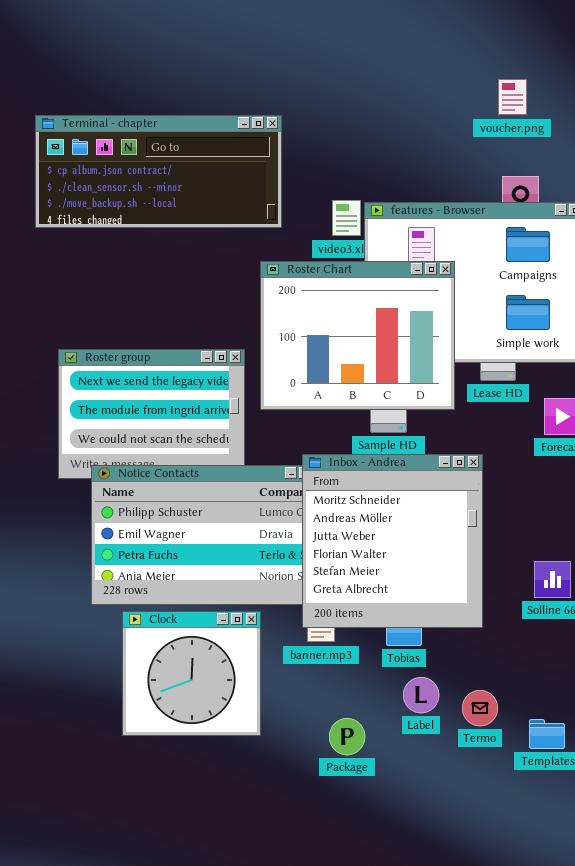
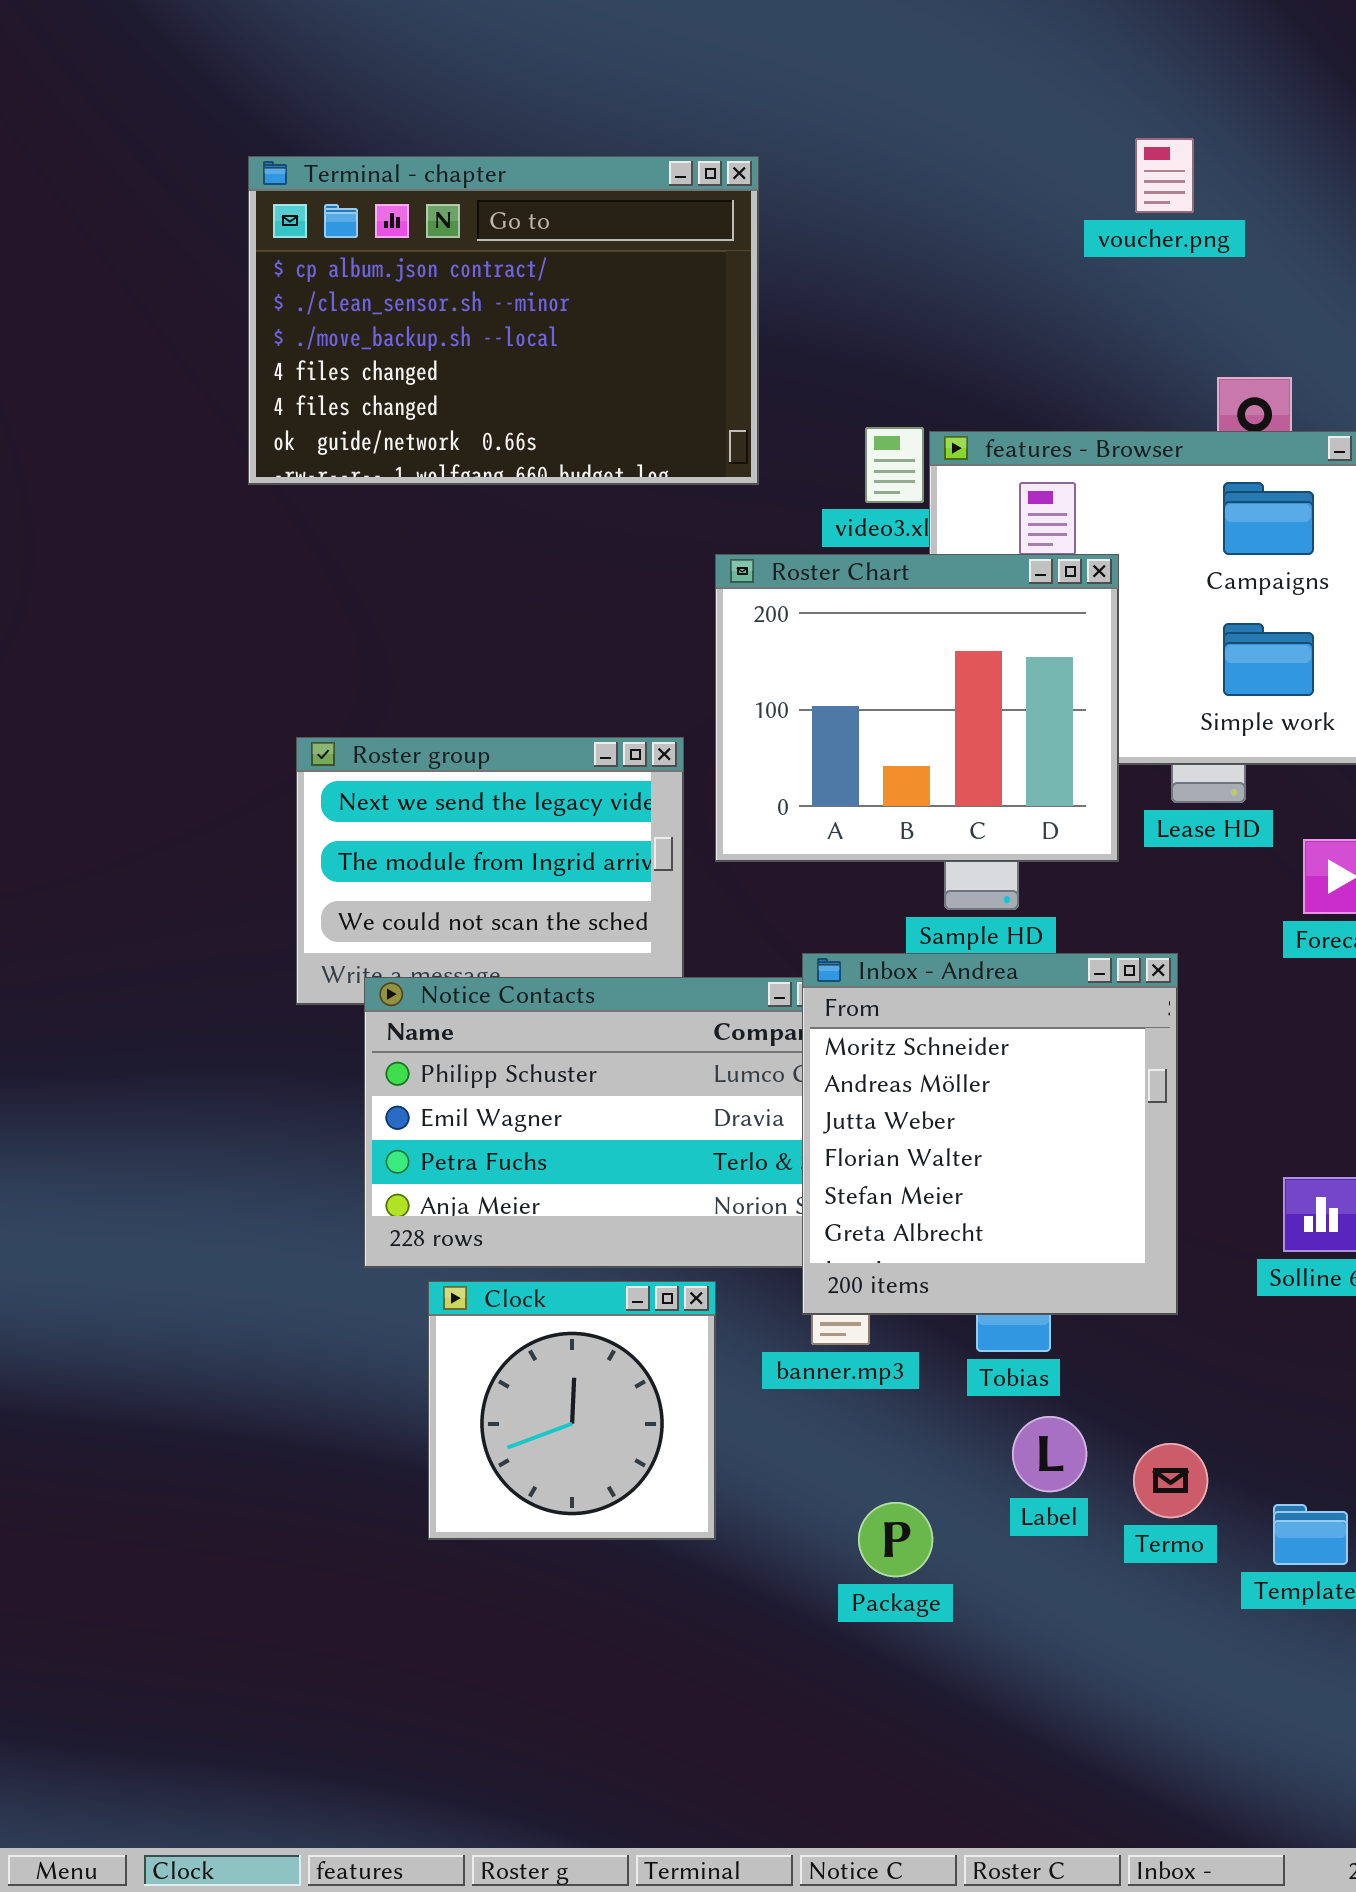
voucher.png: [498,79,527,115] -> [1135,138,1194,213], moved
Terminal - chapter: [35,115,282,228] -> [248,156,759,485], resized

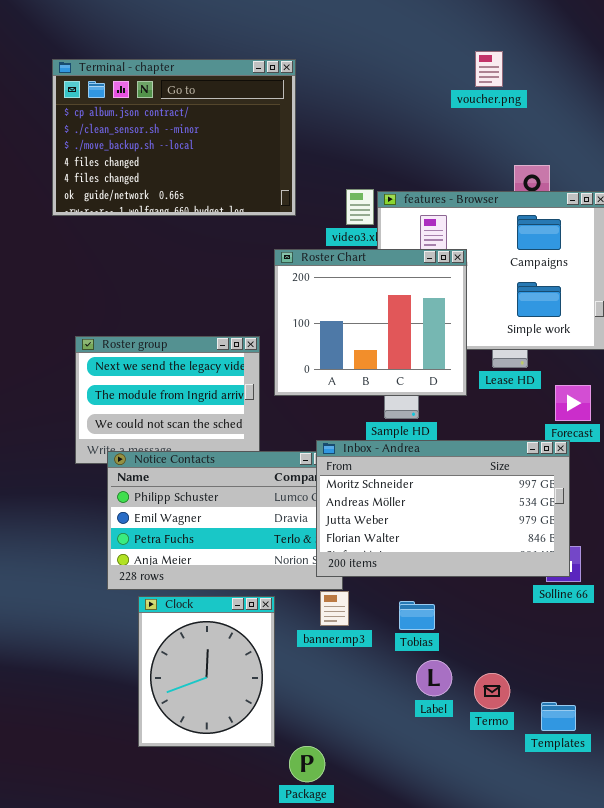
Inbox - Andrea: [802,953,1178,1315] -> [316,440,570,577], resized
Clock: [428,1281,716,1540] -> [138,596,275,747], resized
Package: [858,1502,933,1577] -> [289,746,325,782], moved

